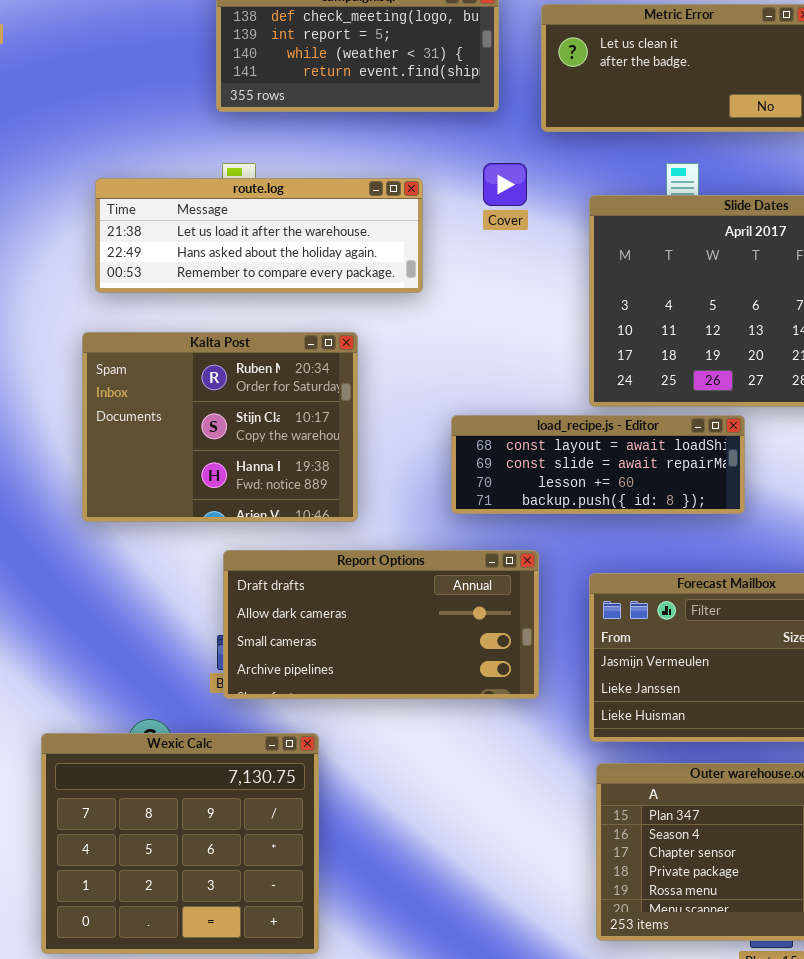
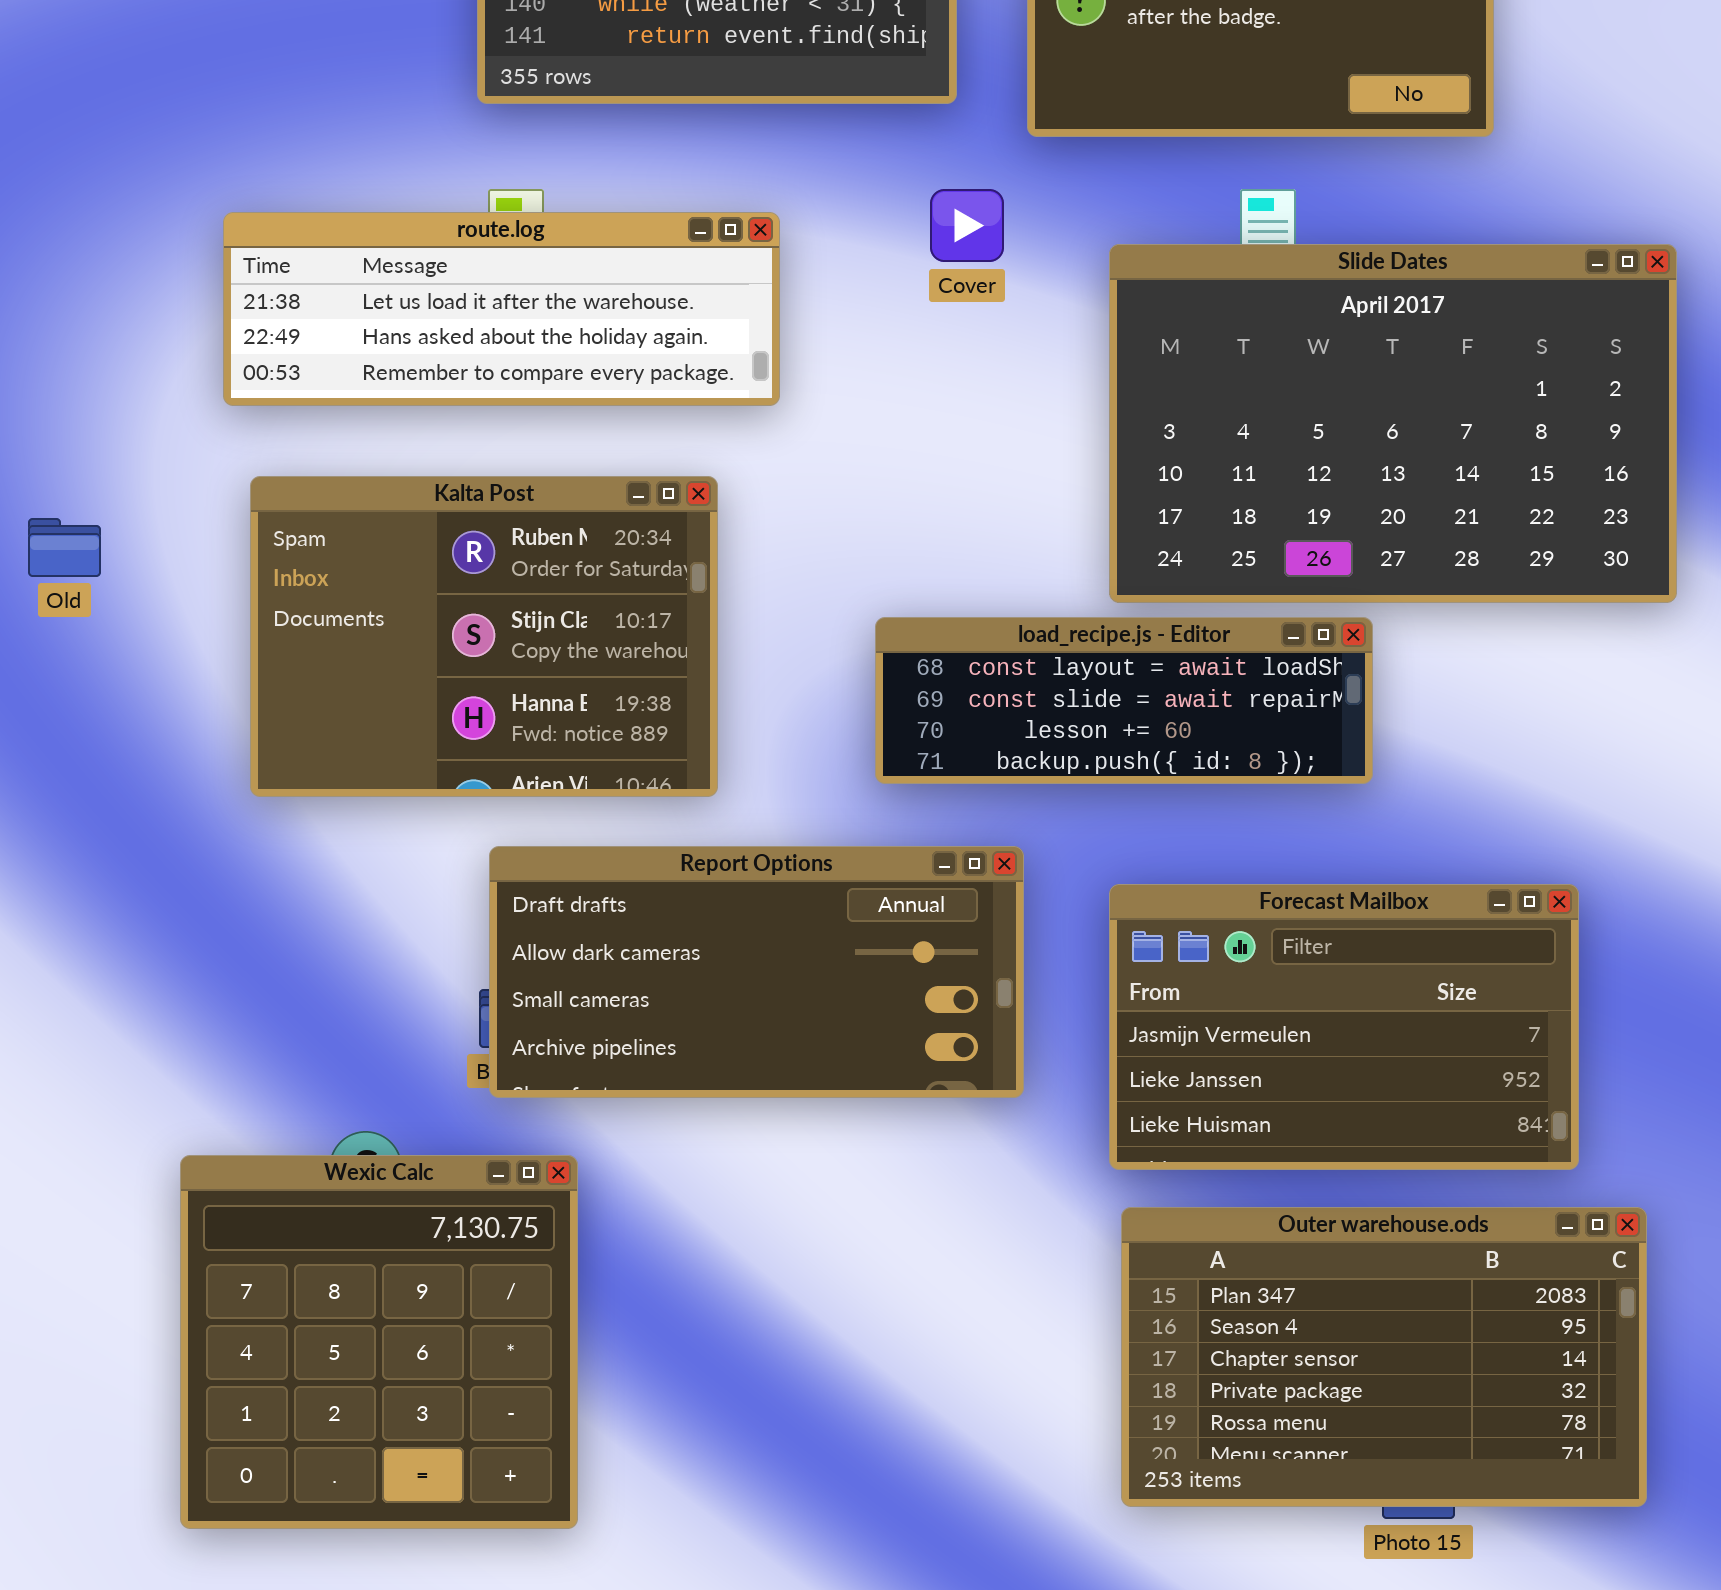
route.log: [95,178,423,293] -> [223,212,780,406], moved
Wexic Calc: [41,733,319,954] -> [180,1155,578,1529], resized

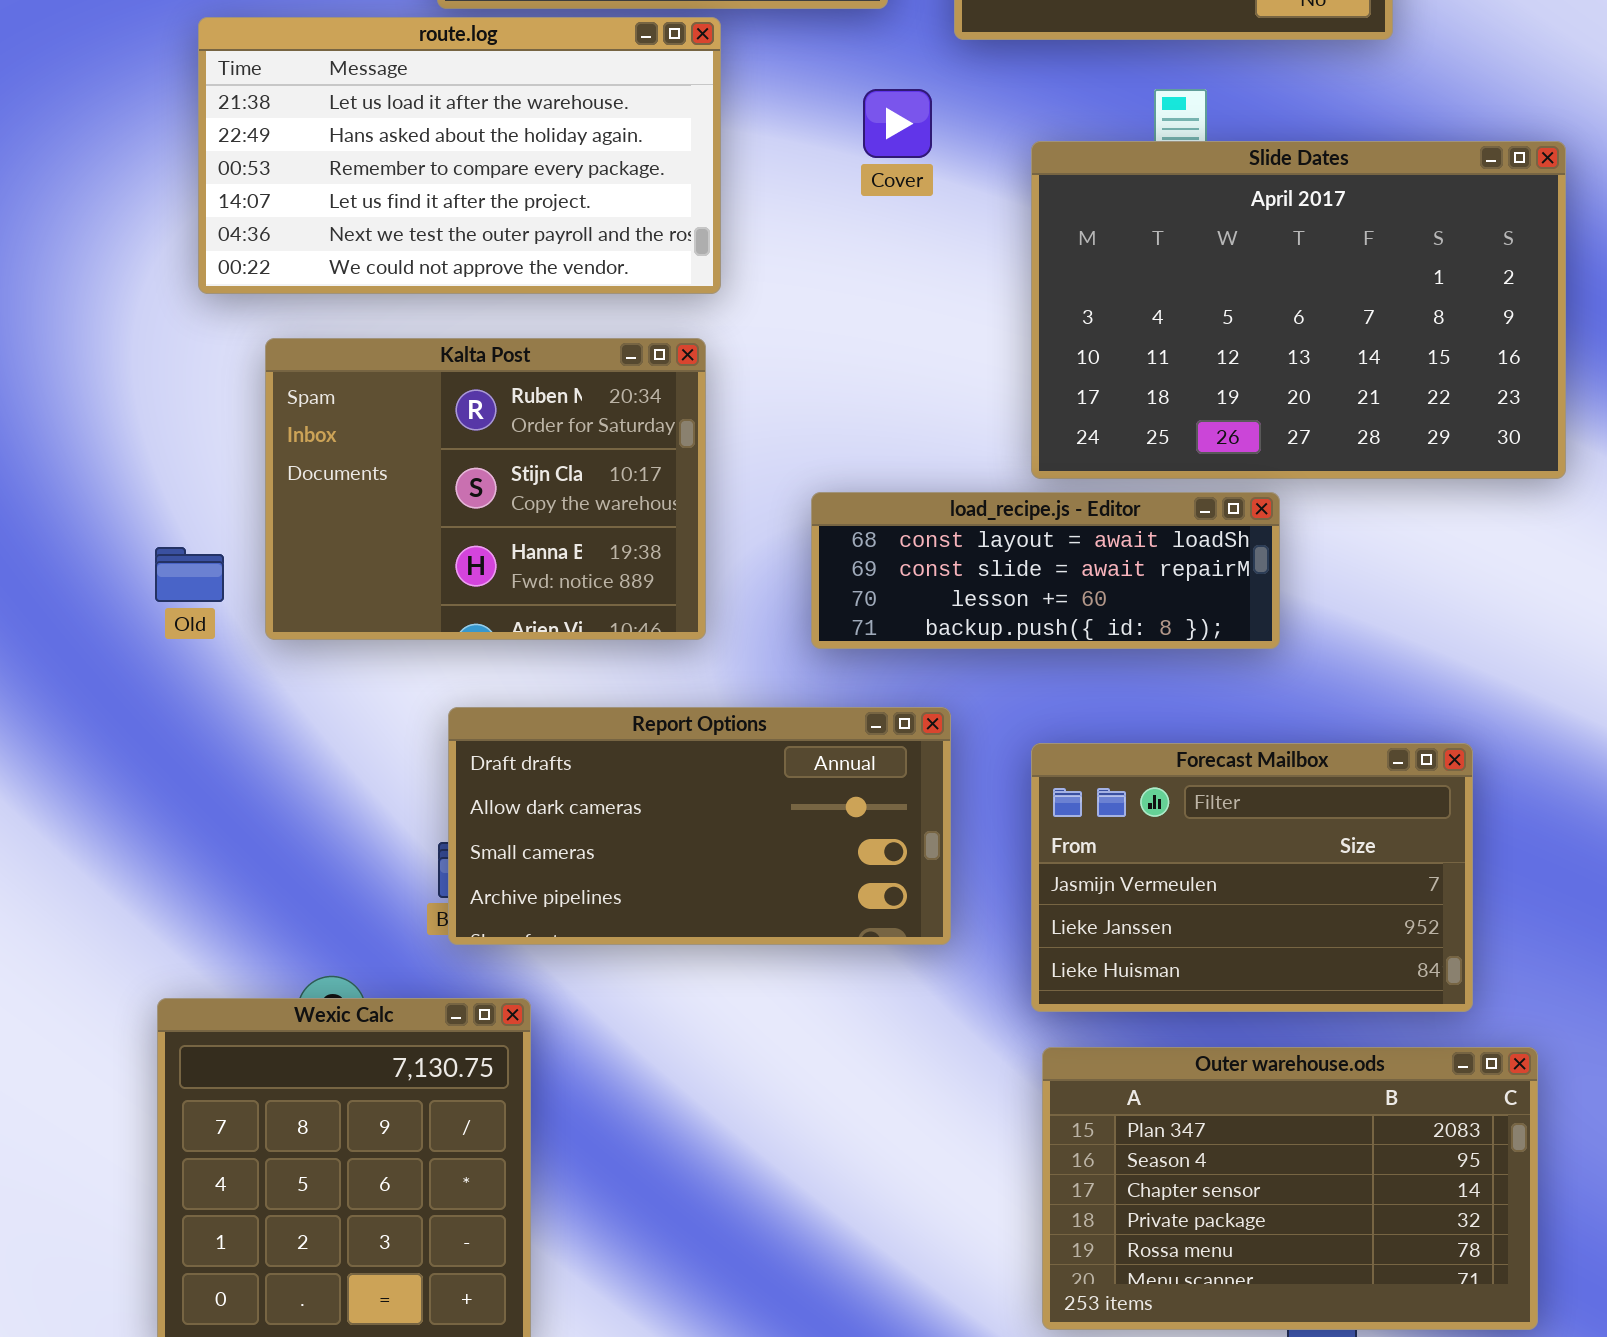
route.log: [223,212,780,406] -> [198,17,721,294], resized
Kalta Post: [250,476,718,797] -> [265,338,706,640], moved
Old: [28,518,101,577] -> [155,547,224,602], moved

